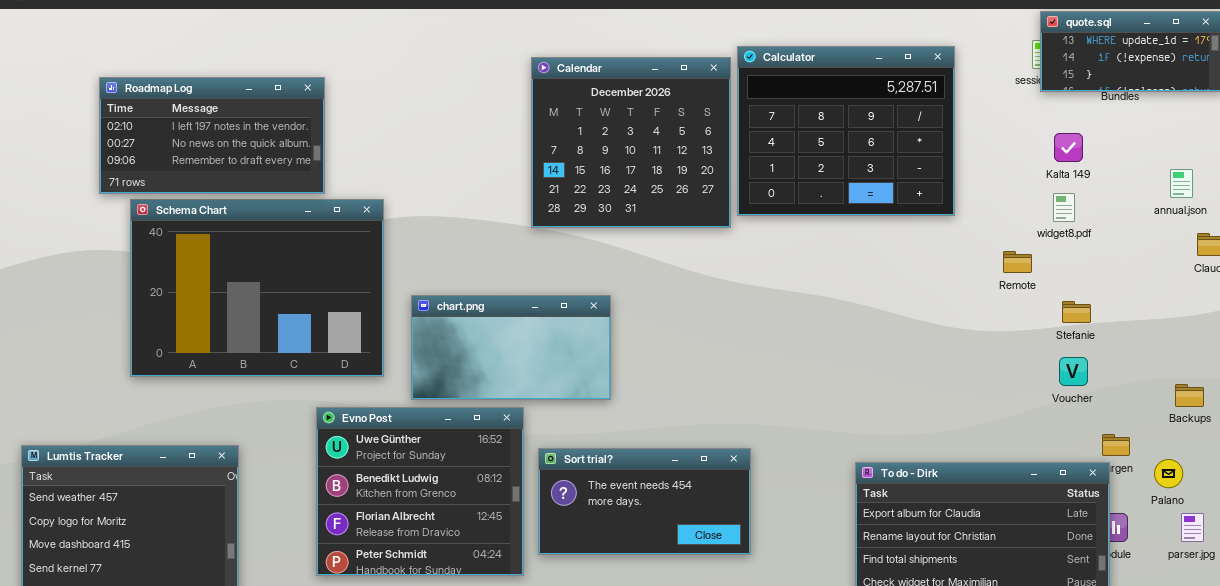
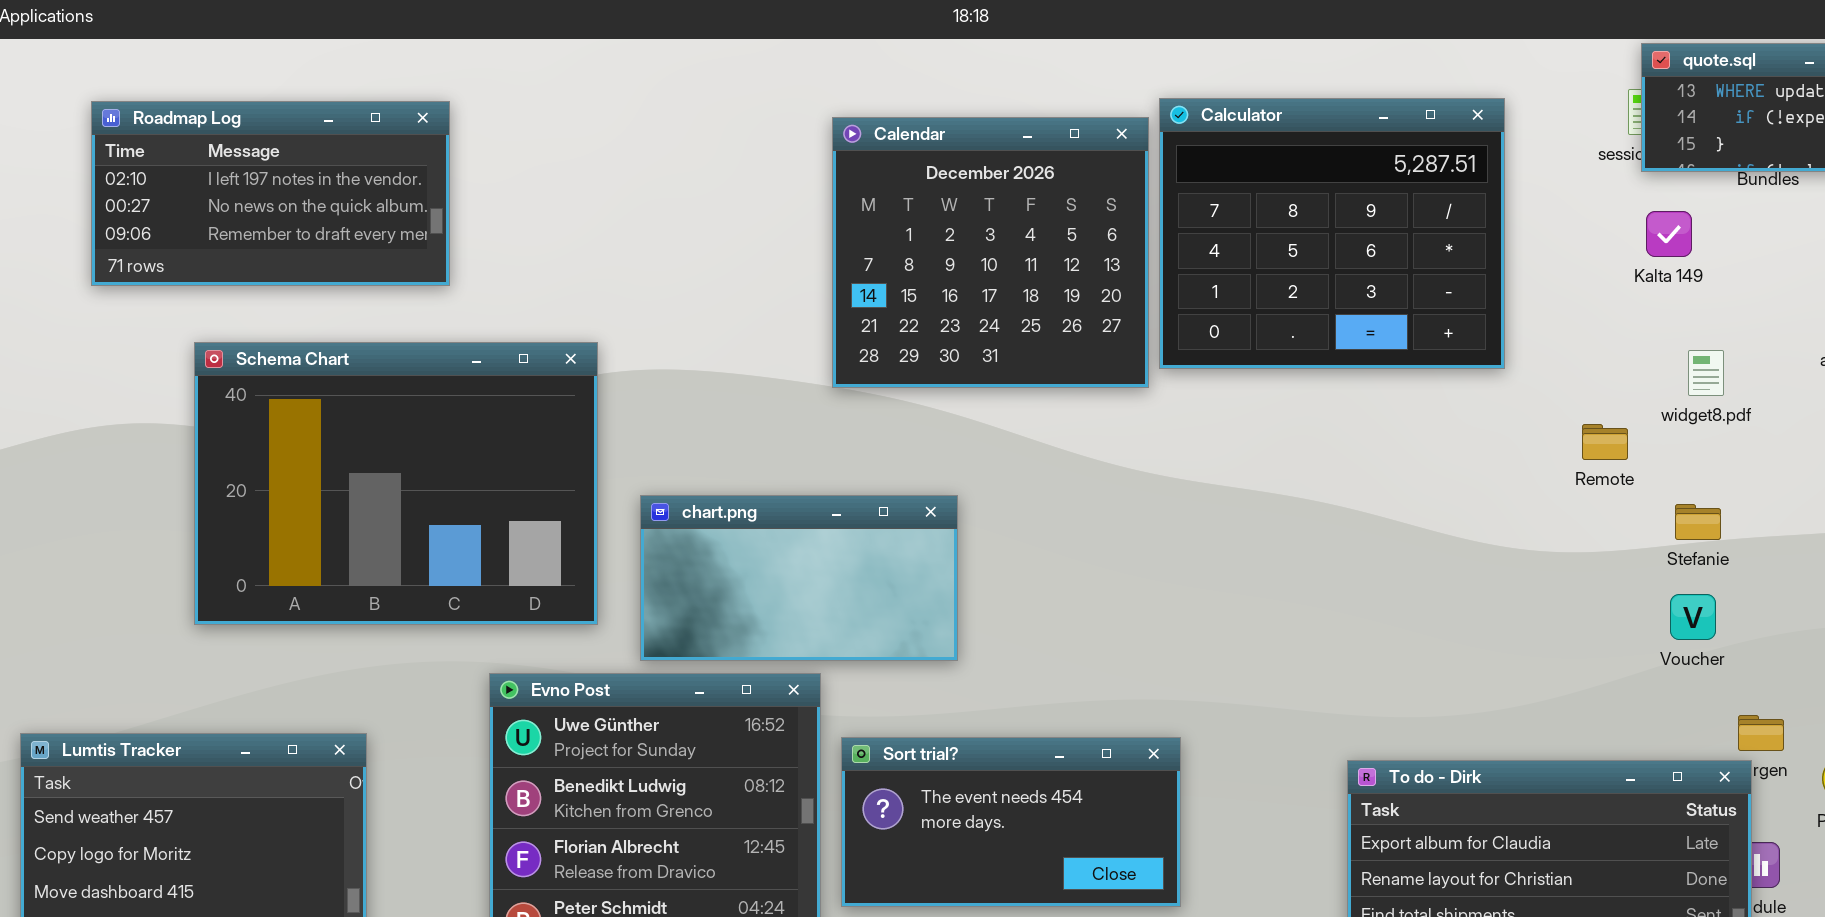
Roadmap Log: [99,77,325,194] -> [91,101,450,286], moved
Kalta 149: [1054,133,1083,162] -> [1646,211,1692,257], moved
widget8.pdf: [1053,193,1075,222] -> [1688,350,1724,396], moved

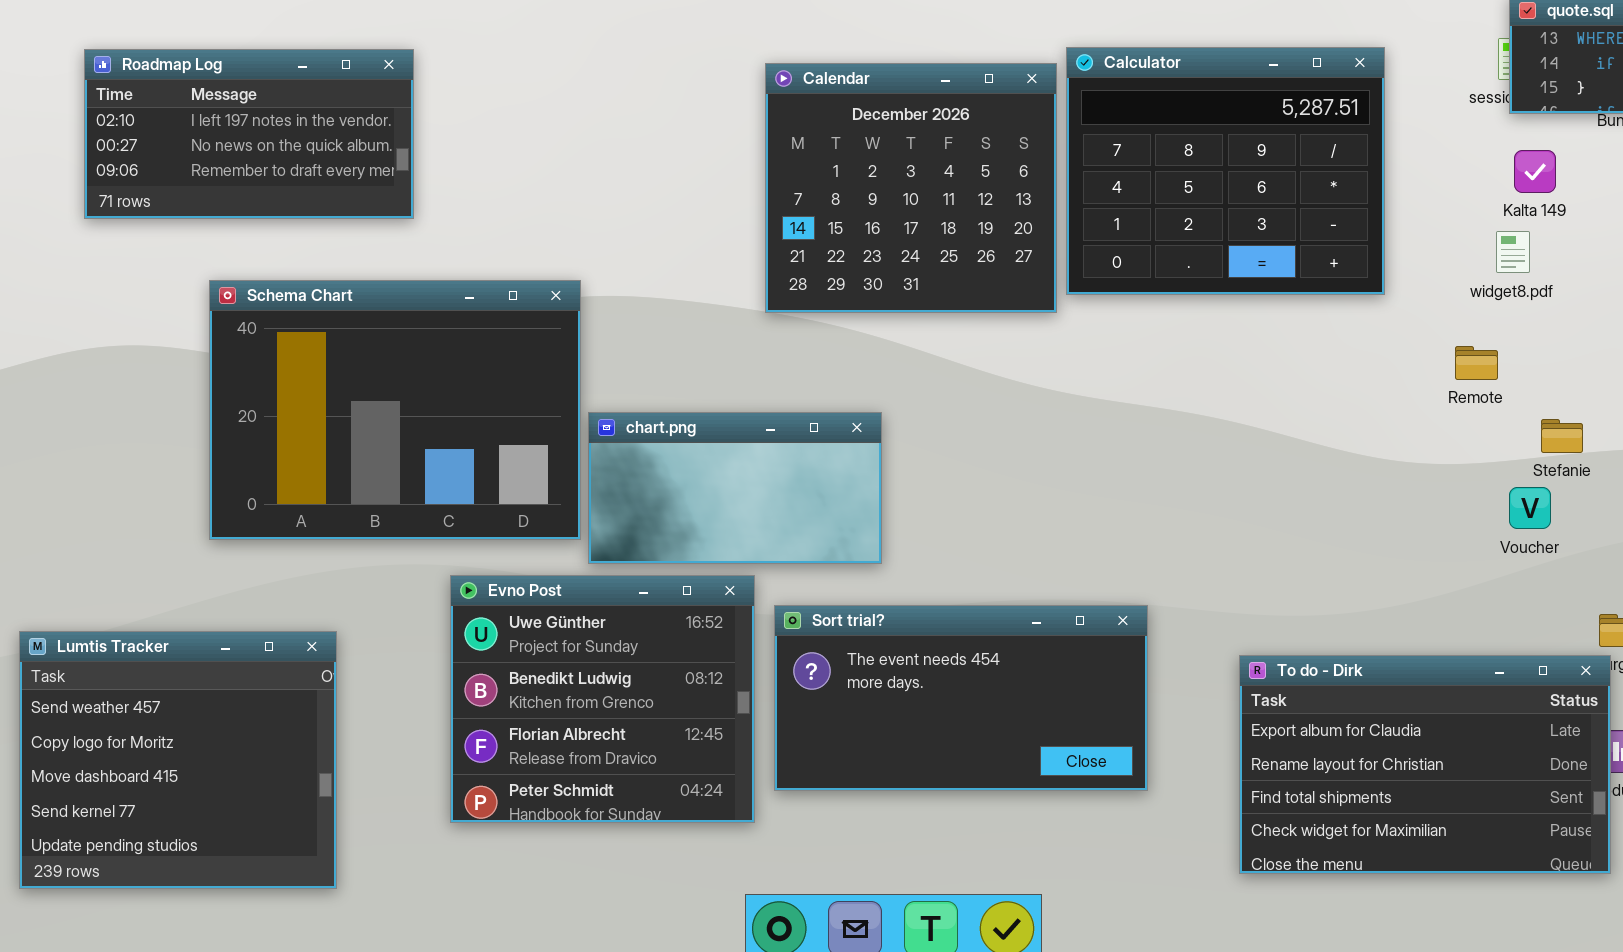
Schema Chart: [194,342,598,625] -> [209,280,581,540], moved
widget8.pdf: [1688,350,1724,396] -> [1496,231,1530,273], moved
Voucher: [1670,594,1716,640] -> [1509,487,1551,529], moved
Sort trial?: [841,737,1181,907] -> [774,605,1148,791], resized

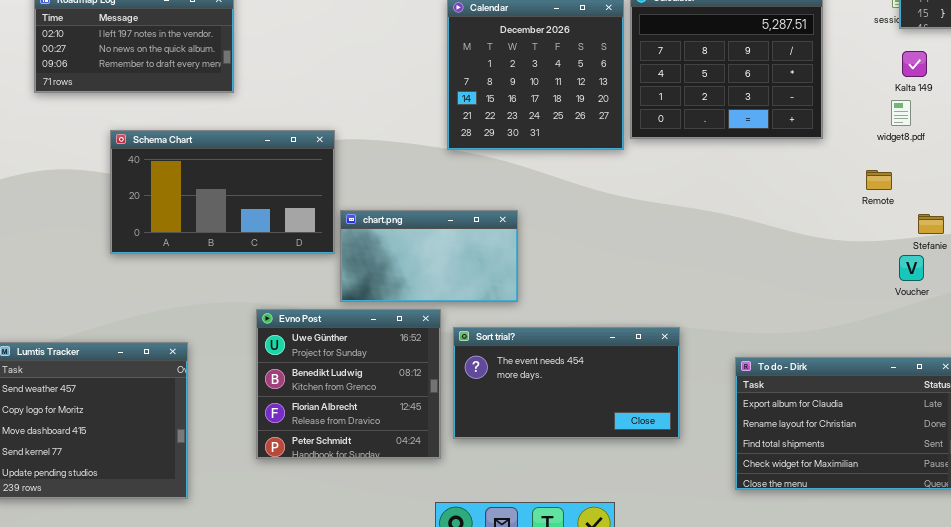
Schema Chart: [209,280,581,540] -> [110,130,335,254], resized

